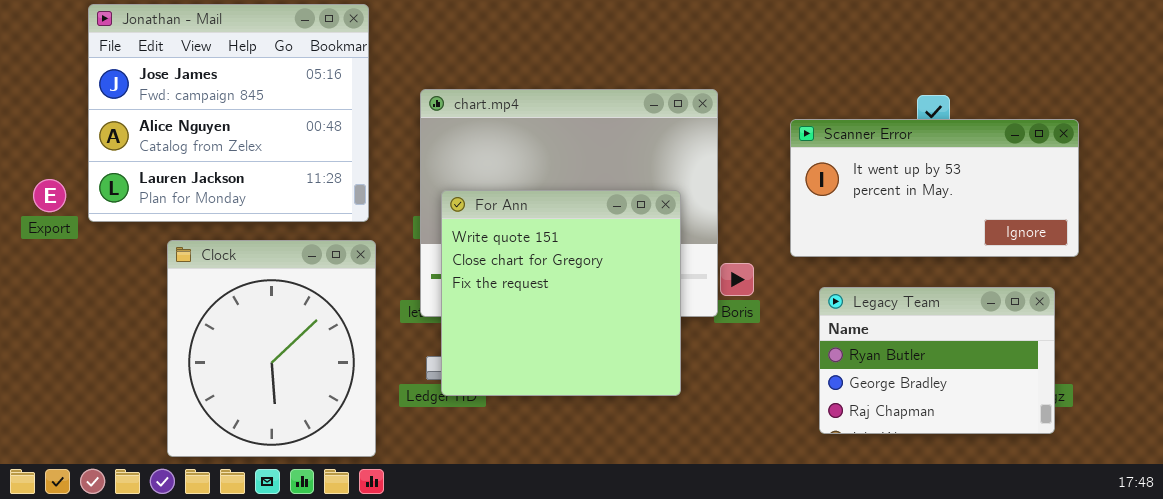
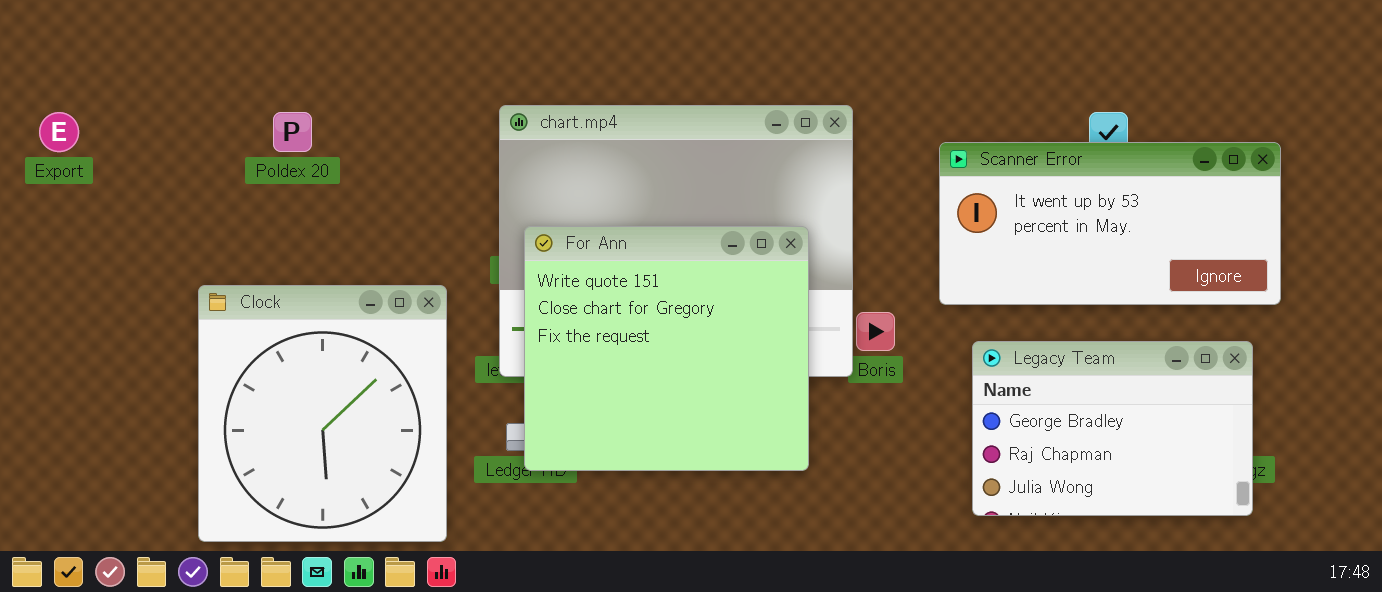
Jonathan - Mail: [88,4,369,222] -> none, closed
Export: [33,179,66,212] -> [39,112,79,152], moved
Legacy Team: [819,287,1055,434] -> [972,341,1253,516], scrolled down 1 row

